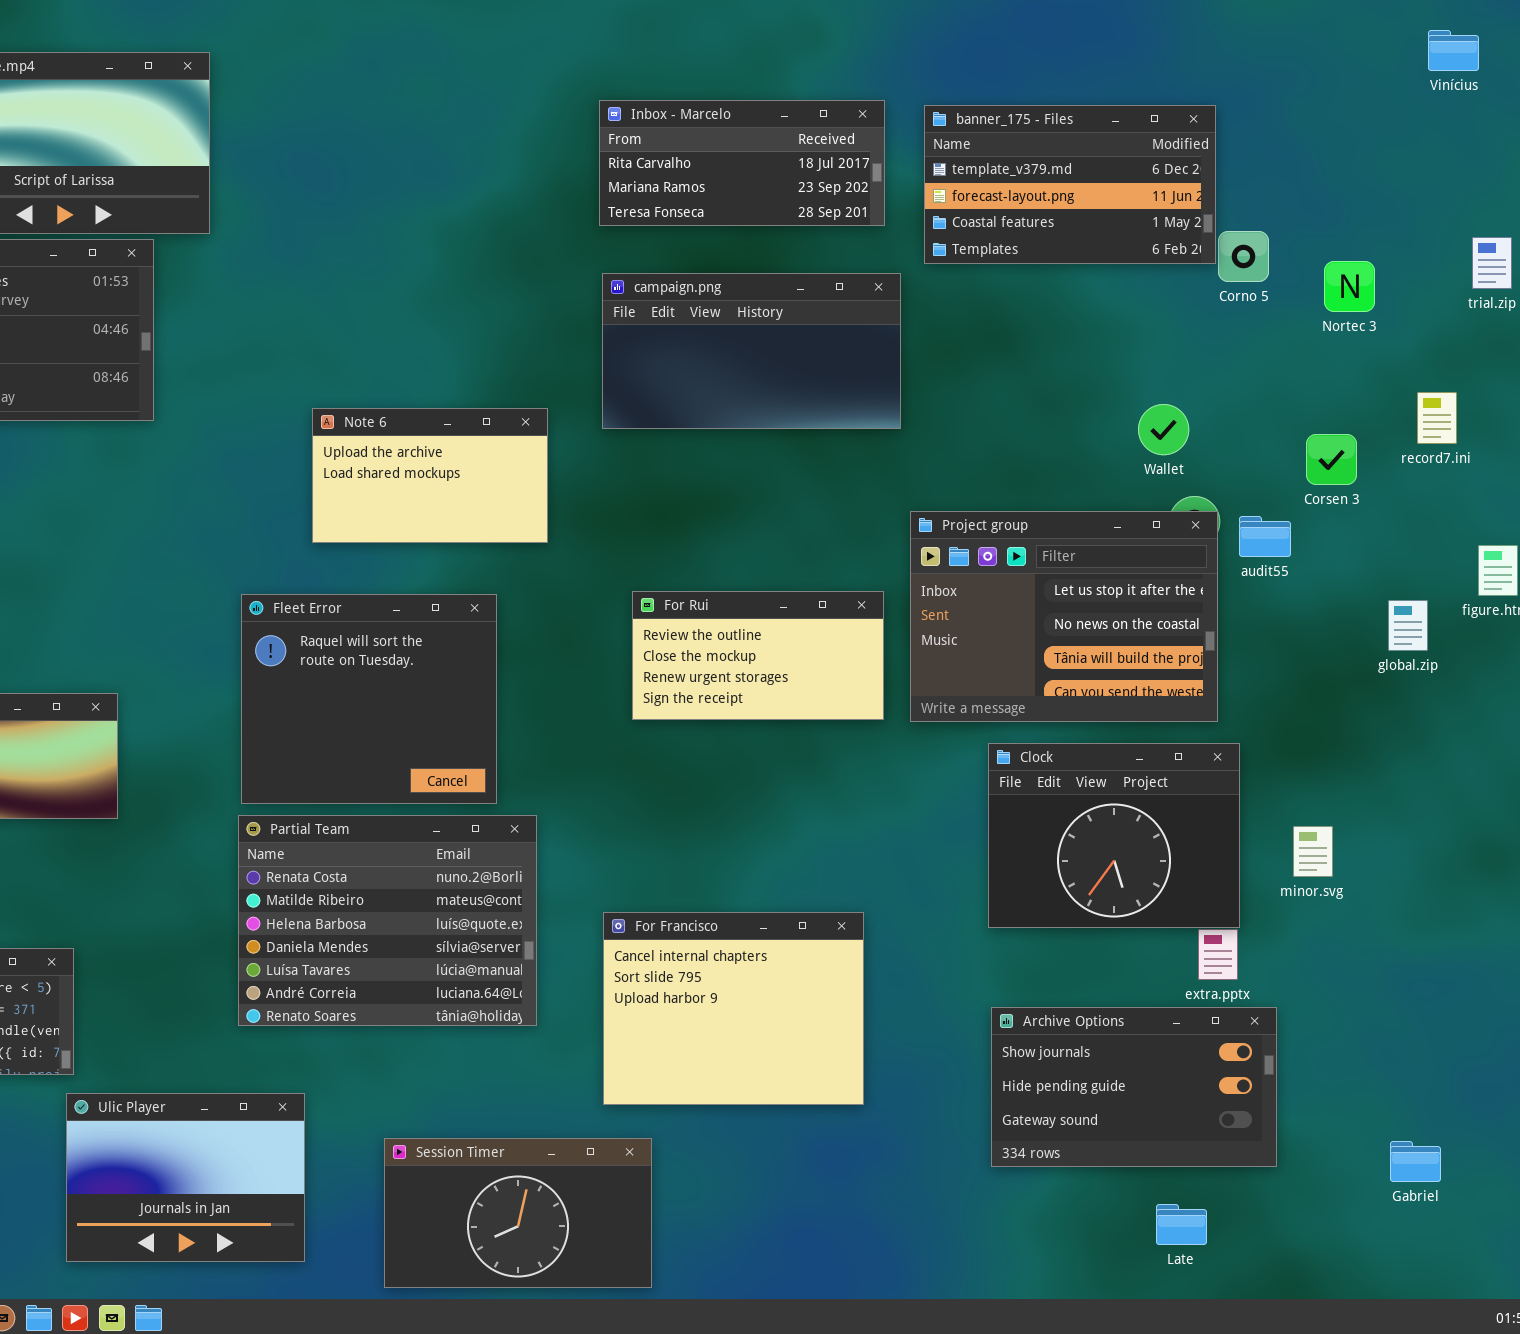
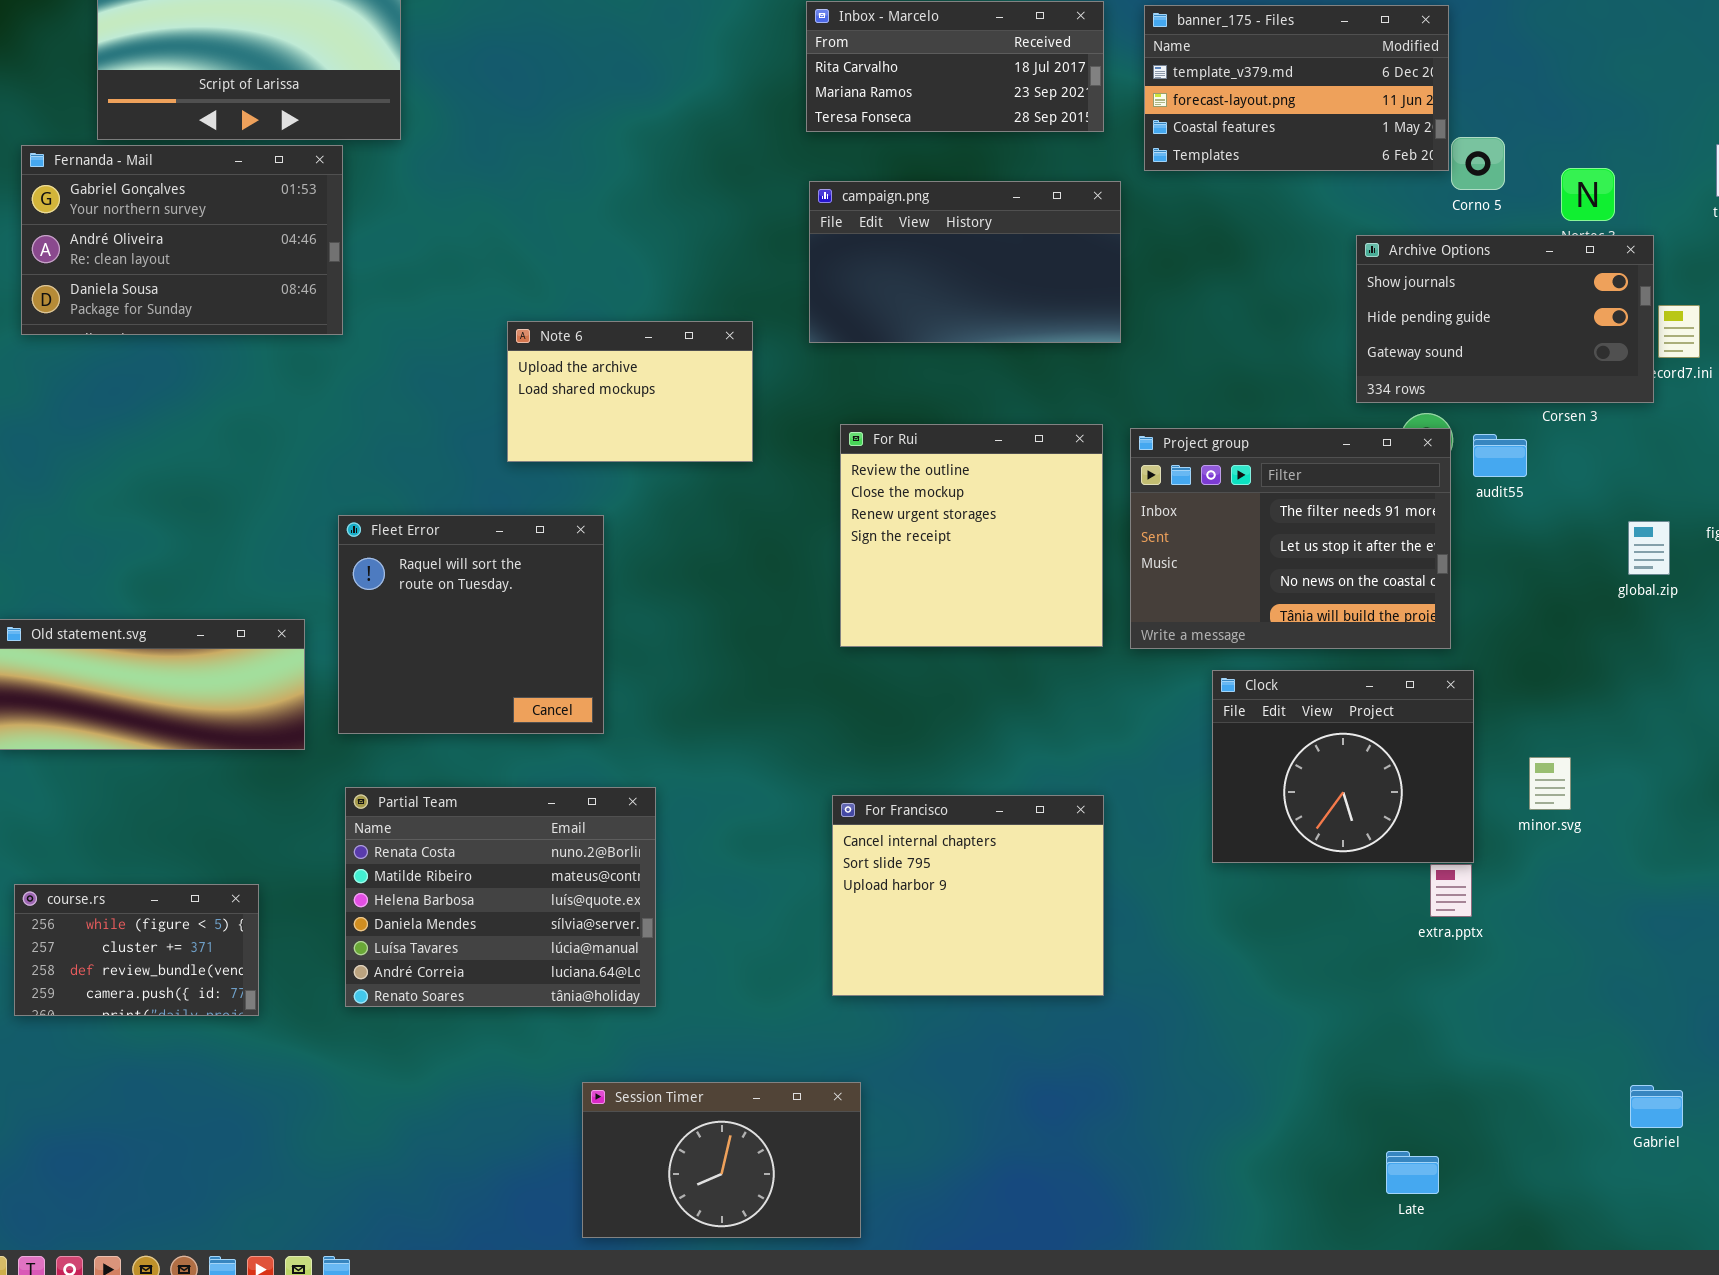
Project group: [910,511,1218,722] -> [1130,428,1451,649], scrolled up 1 row
For Rui: [632,591,884,720] -> [840,424,1103,647], resized
Fleet Error: [241,594,497,804] -> [338,515,604,734], moved
Partial Team: [238,815,537,1026] -> [345,787,656,1007], moved
For Francisco: [603,912,864,1105] -> [832,795,1104,996], moved
Archive Options: [991,1007,1277,1167] -> [1356,235,1654,403], moved
Ulic Player: [66,1093,305,1262] -> none, closed

